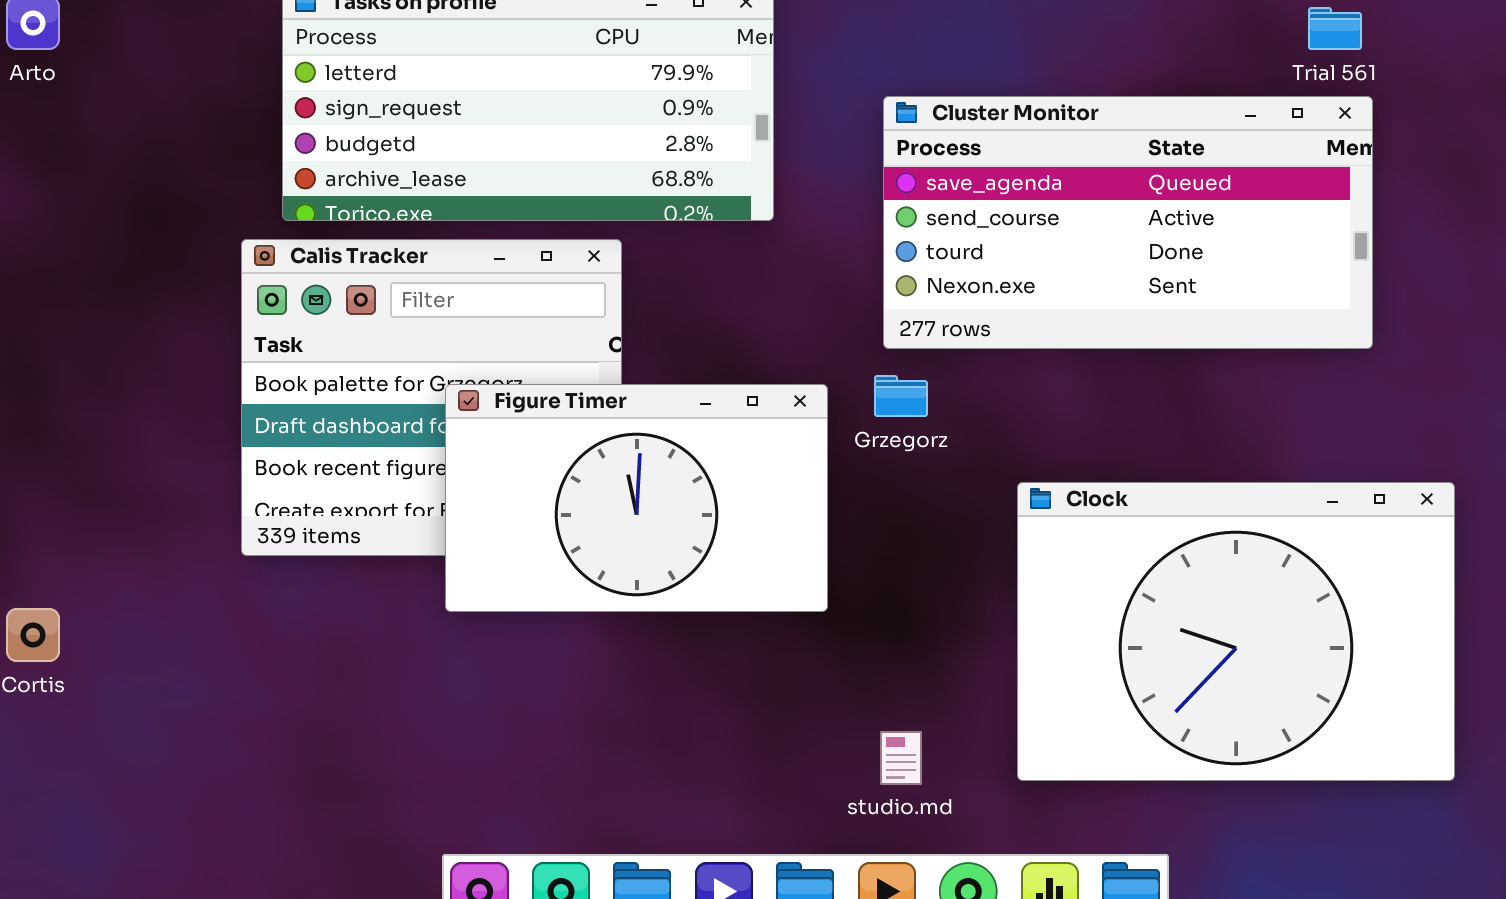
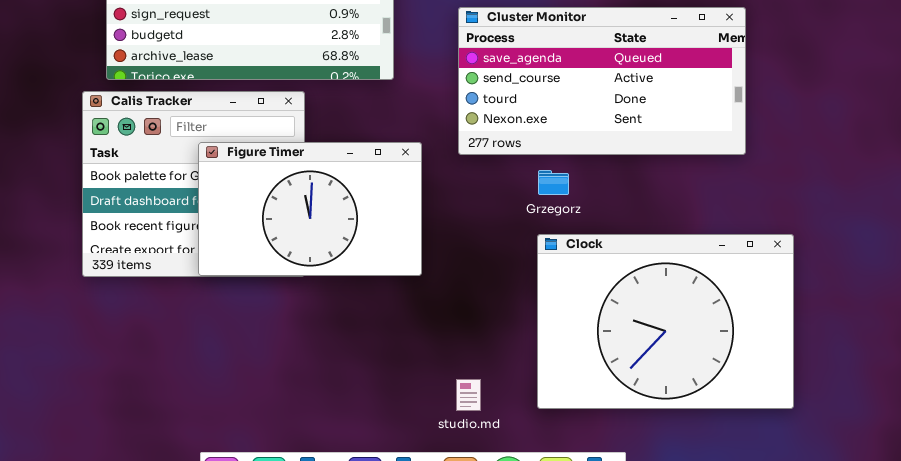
Grzegorz: [874,375,928,417] -> [538,170,569,195], moved
Figure Timer: [445,384,828,612] -> [198,142,422,276], moved

